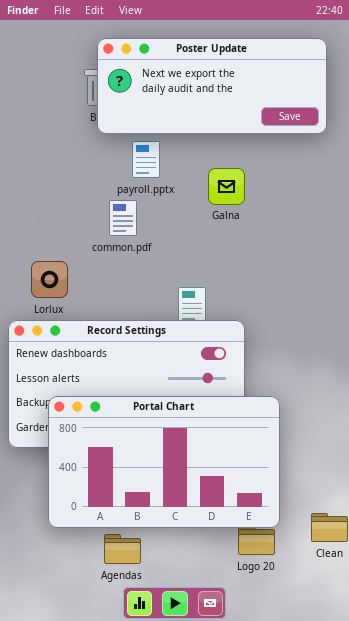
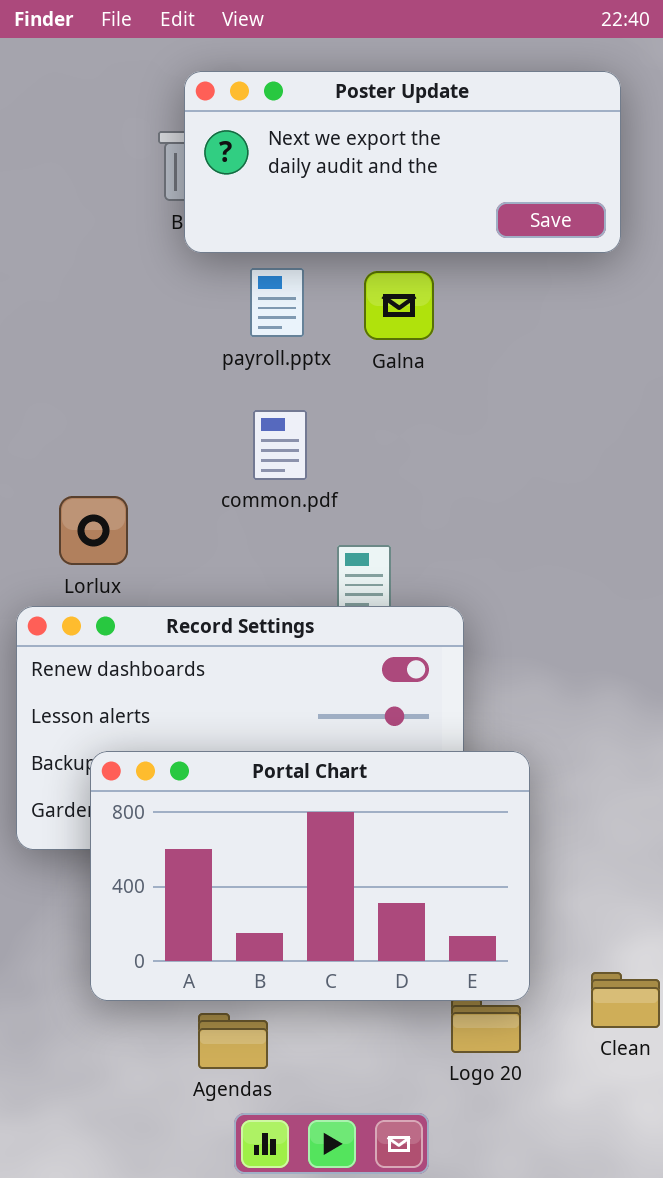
Galna: [208,168,245,205] -> [364,271,434,340], moved
common.pdf: [109,200,137,236] -> [253,410,307,480], moved

